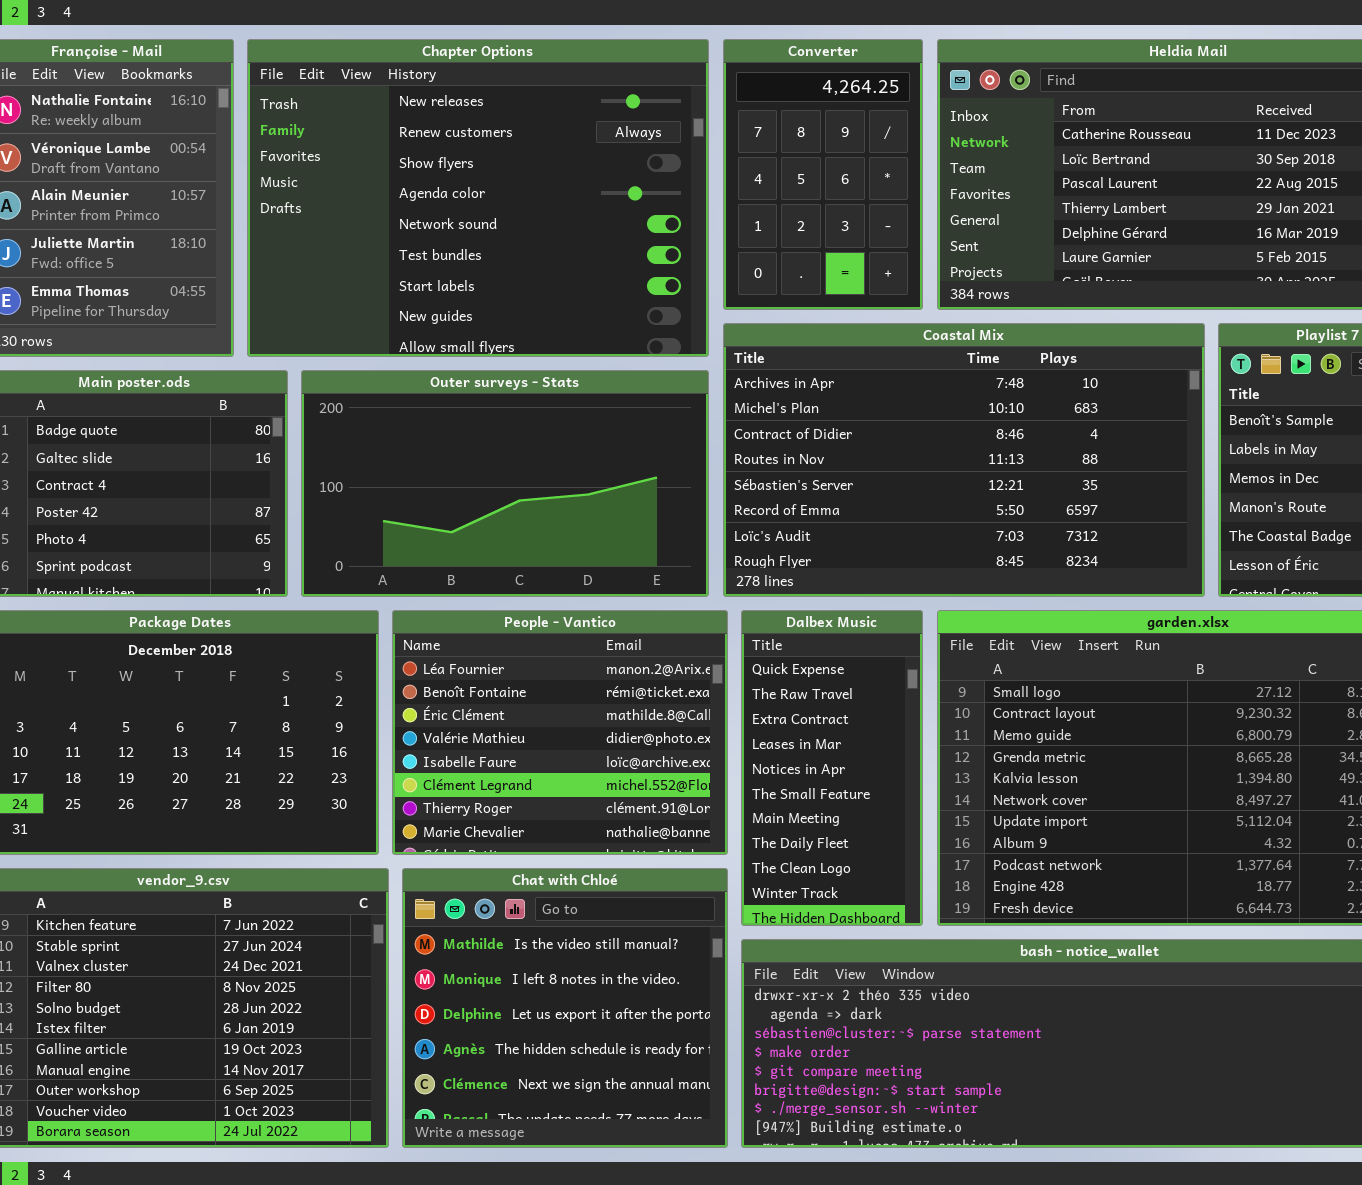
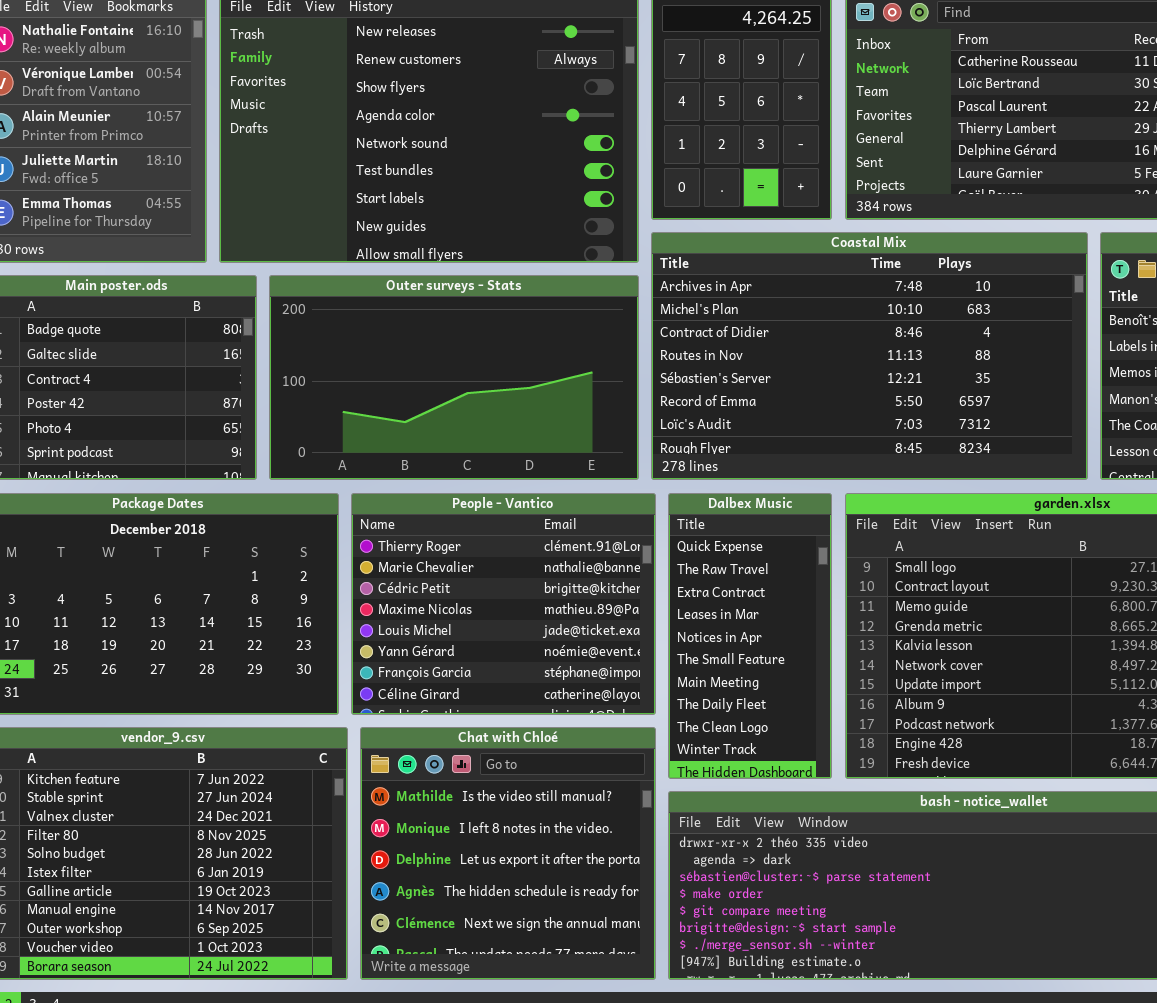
People - Vantico: [392,610,728,855] -> [351,493,656,715], scrolled down 6 rows

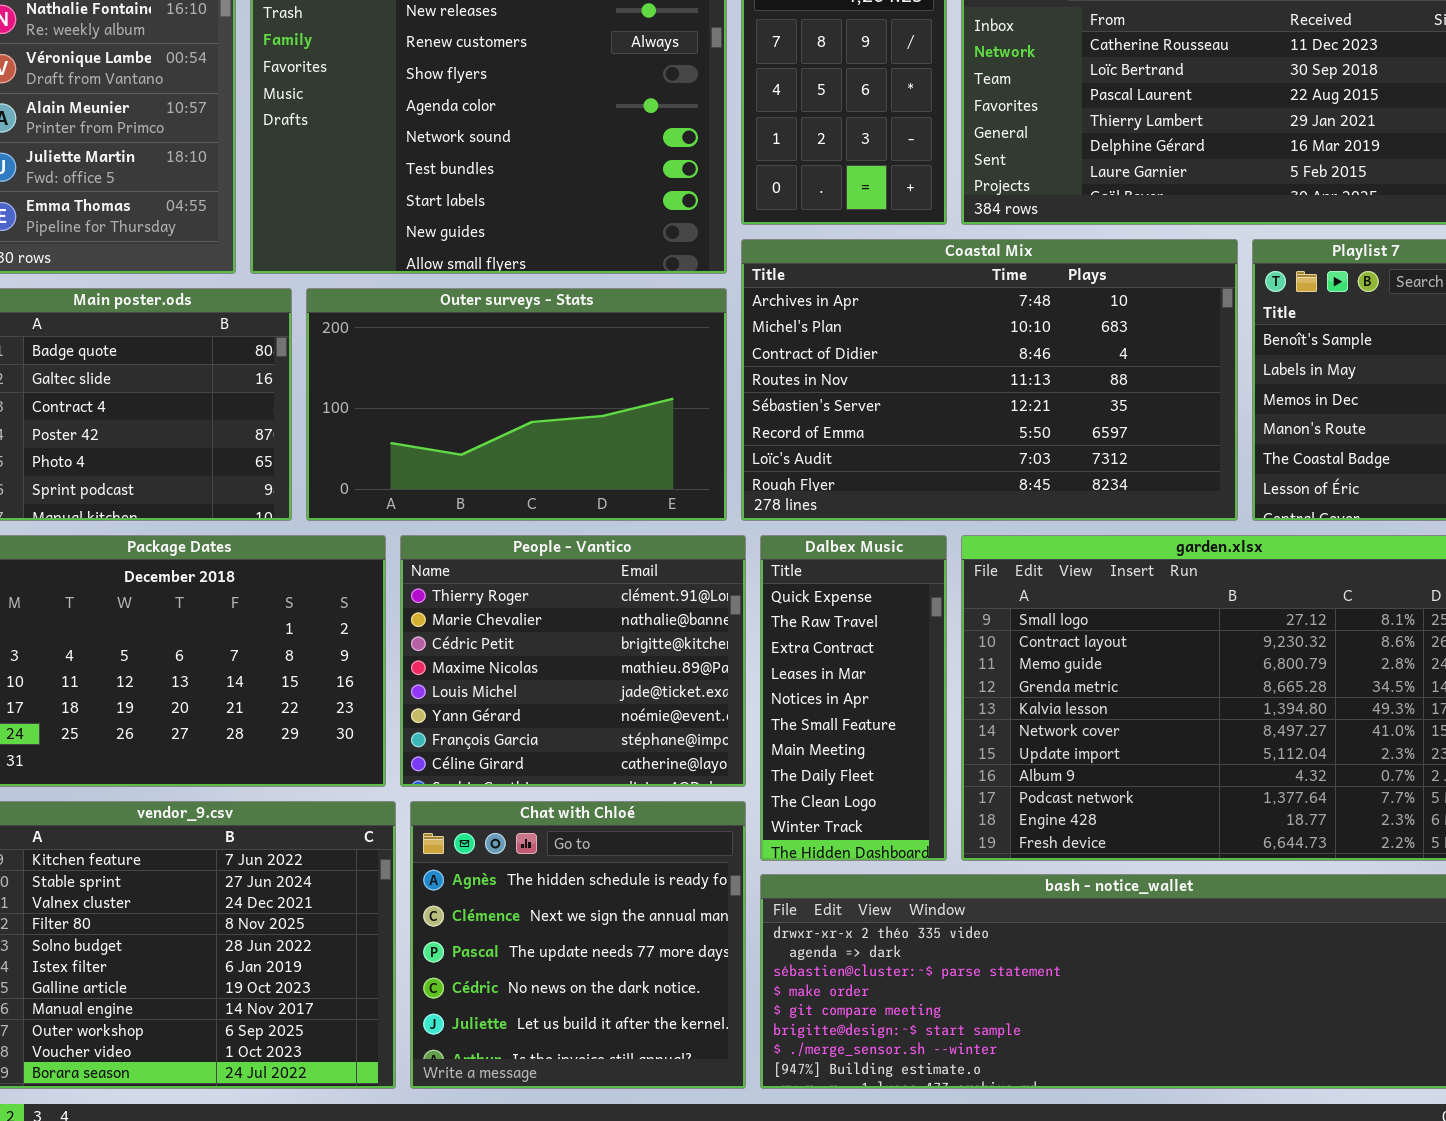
Chat with Chloé: [360,727,656,980] -> [410,801,746,1089], scrolled down 3 rows

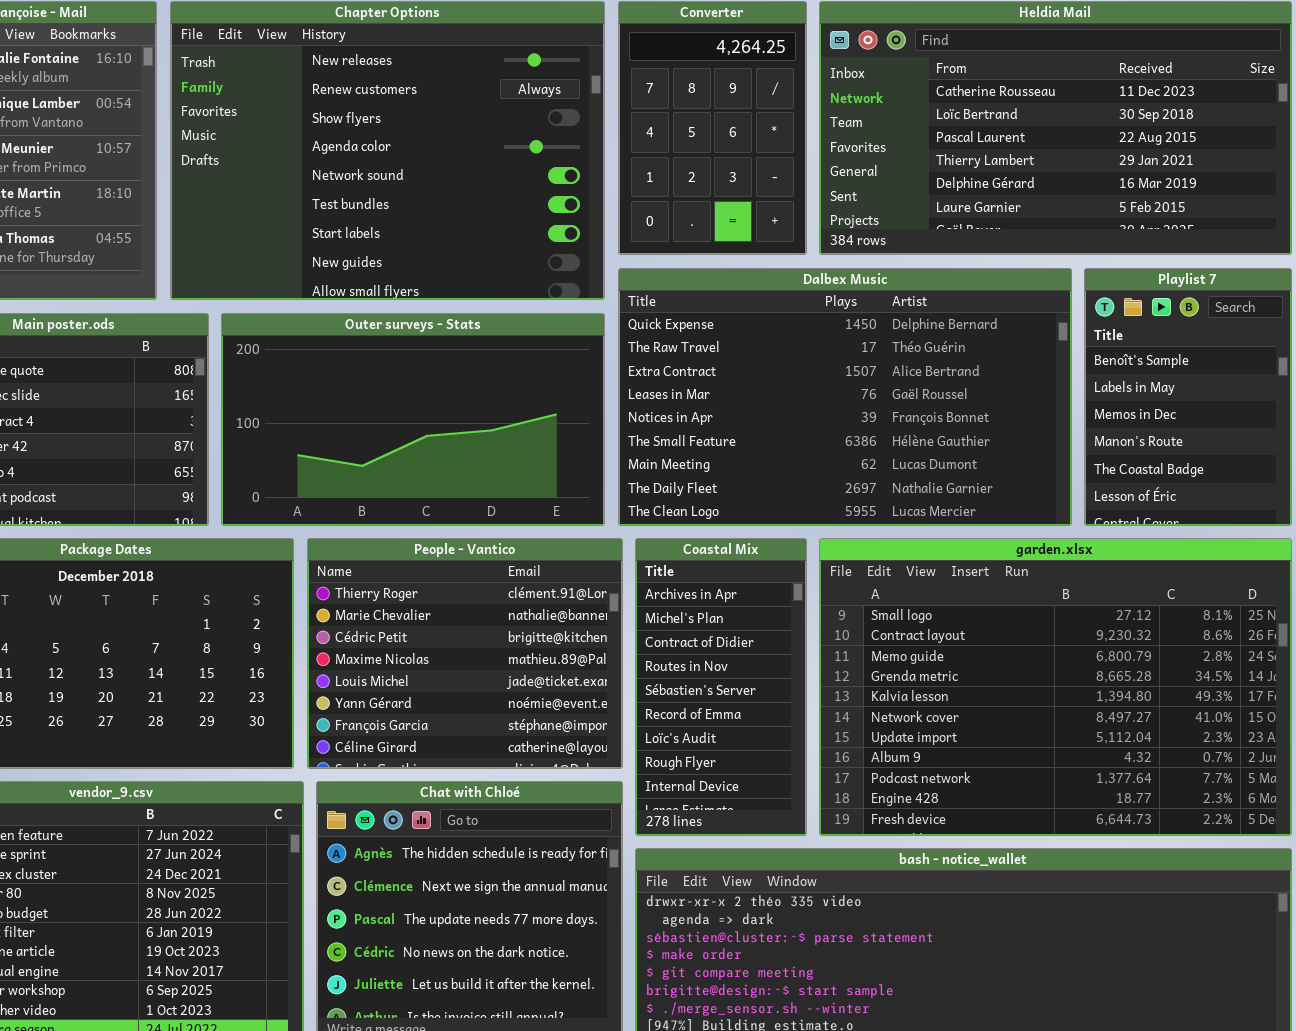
Coastal Mix: [741,239,1238,521] -> [635,538,807,836], moved, resized
Dalbex Music: [760,535,947,861] -> [618,268,1072,526], moved, resized

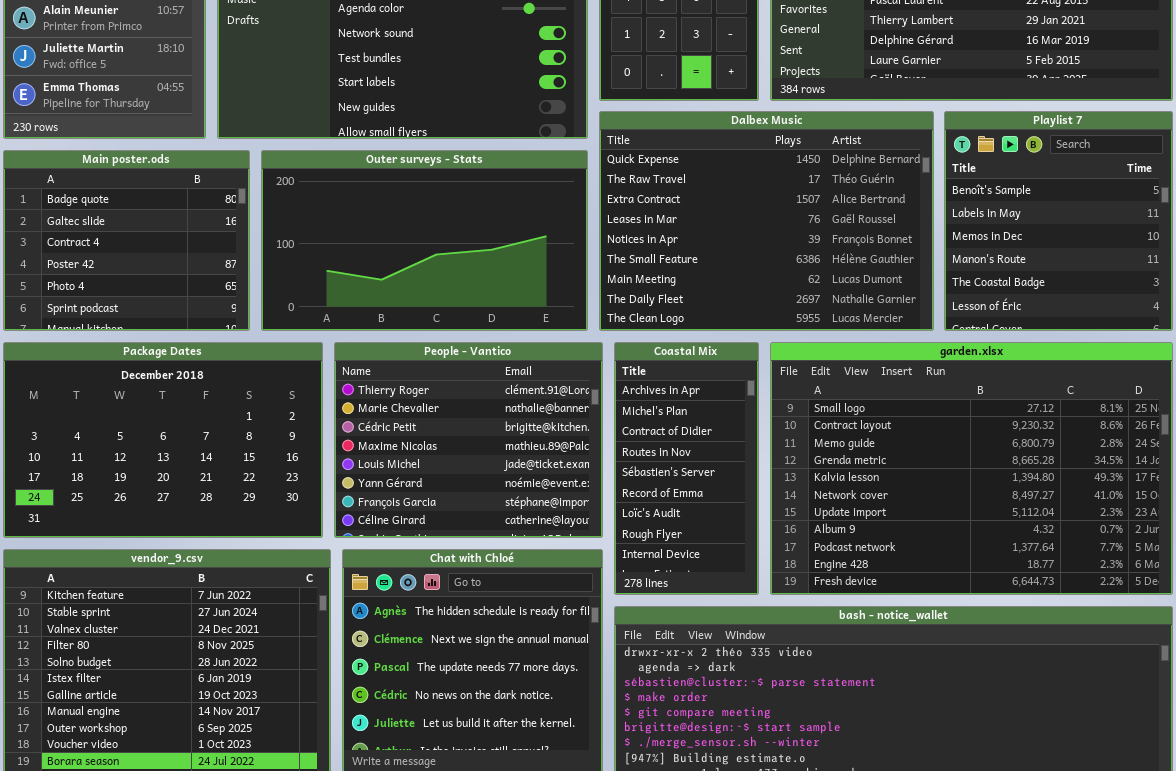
Dalbex Music: [618,268,1072,526] -> [599,111,934,331], resized
Playlist 7: [1084,268,1292,526] -> [944,111,1173,331], resized

